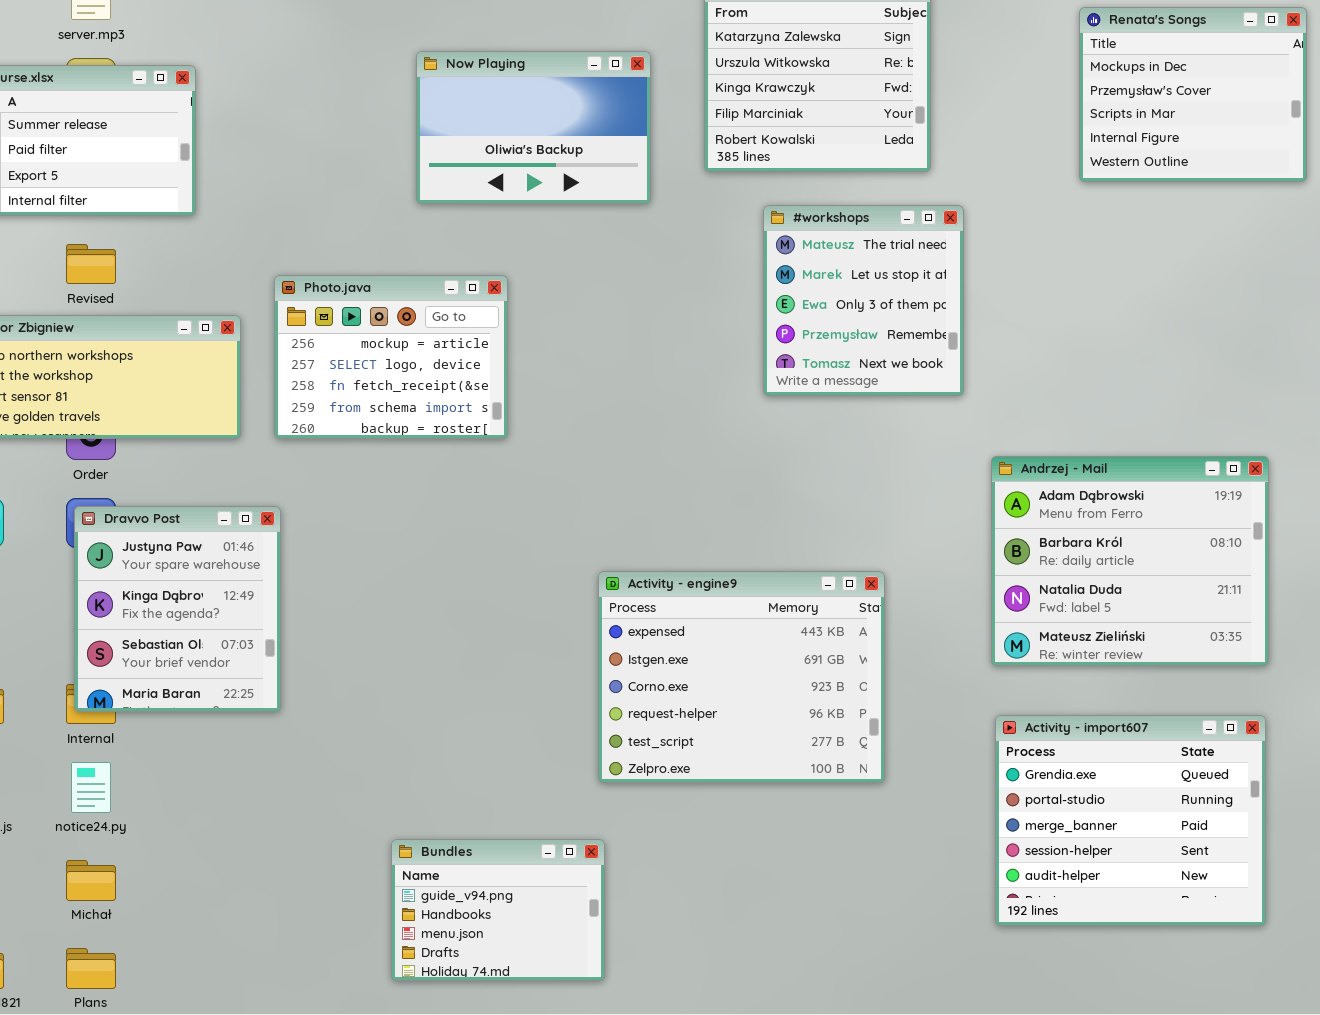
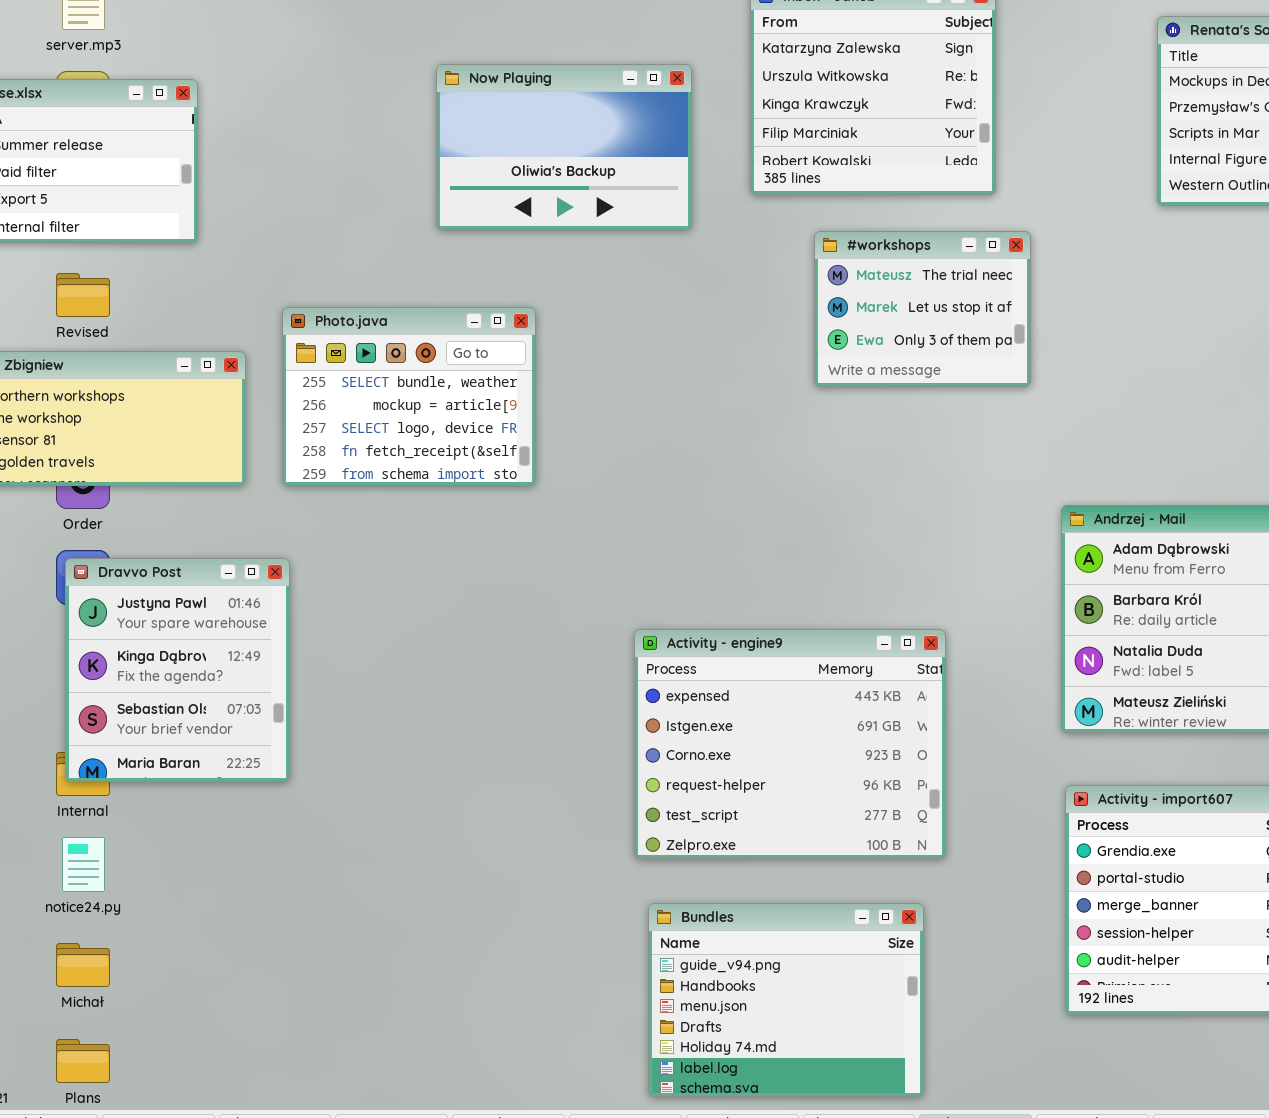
#workshops: [763,205,964,396] -> [814,231,1031,387], resized
Photo.java: [274,275,508,439] -> [282,307,536,486], scrolled up 1 row
Bundles: [391,839,605,981] -> [648,903,924,1097], moved, resized

